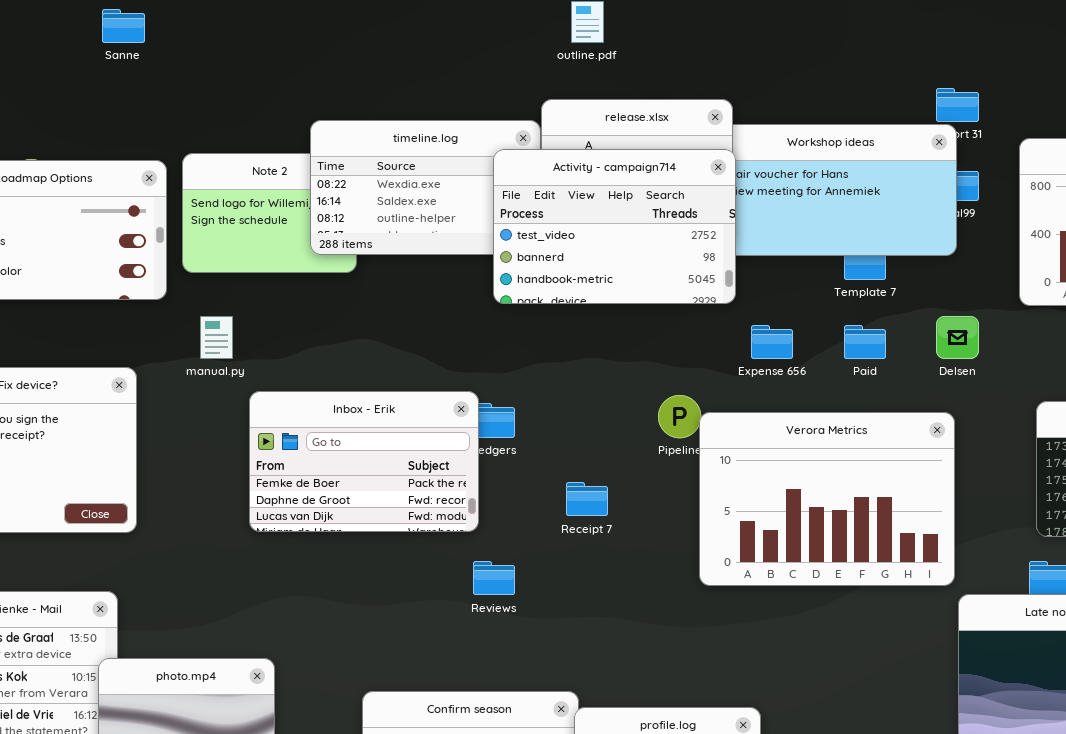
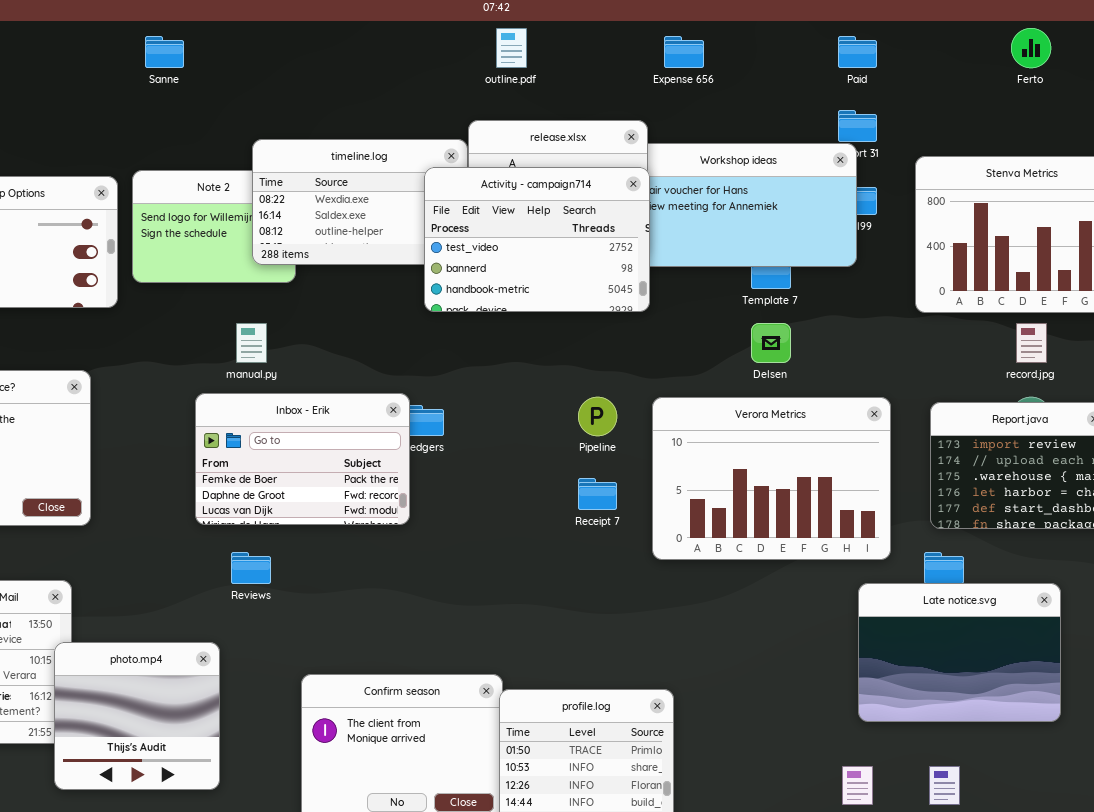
Sanne: [102,9,145,43] -> [145,36,184,68], moved
manual.py: [200,316,233,359] -> [236,323,267,363], moved
Delsen: [936,316,979,359] -> [751,323,791,363], moved
Expense 656: [751,325,793,359] -> [664,36,704,68], moved
Paid: [844,325,886,359] -> [838,36,877,68], moved
Verora Metrics: [699,412,955,586] -> [652,397,891,560], moved
Receipt 7: [566,482,608,516] -> [578,478,617,510], moved
Reviews: [473,561,515,595] -> [231,552,271,584], moved

